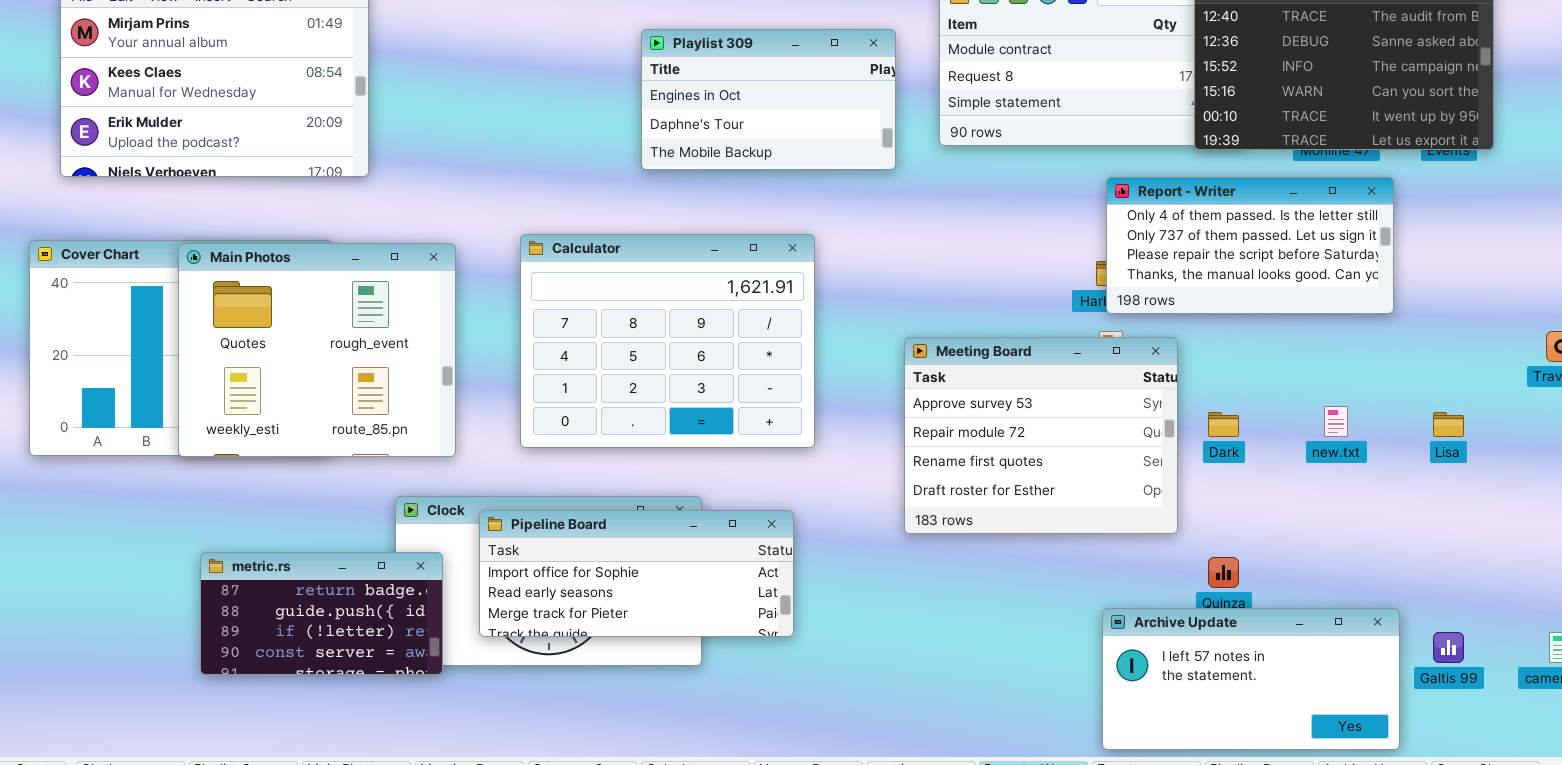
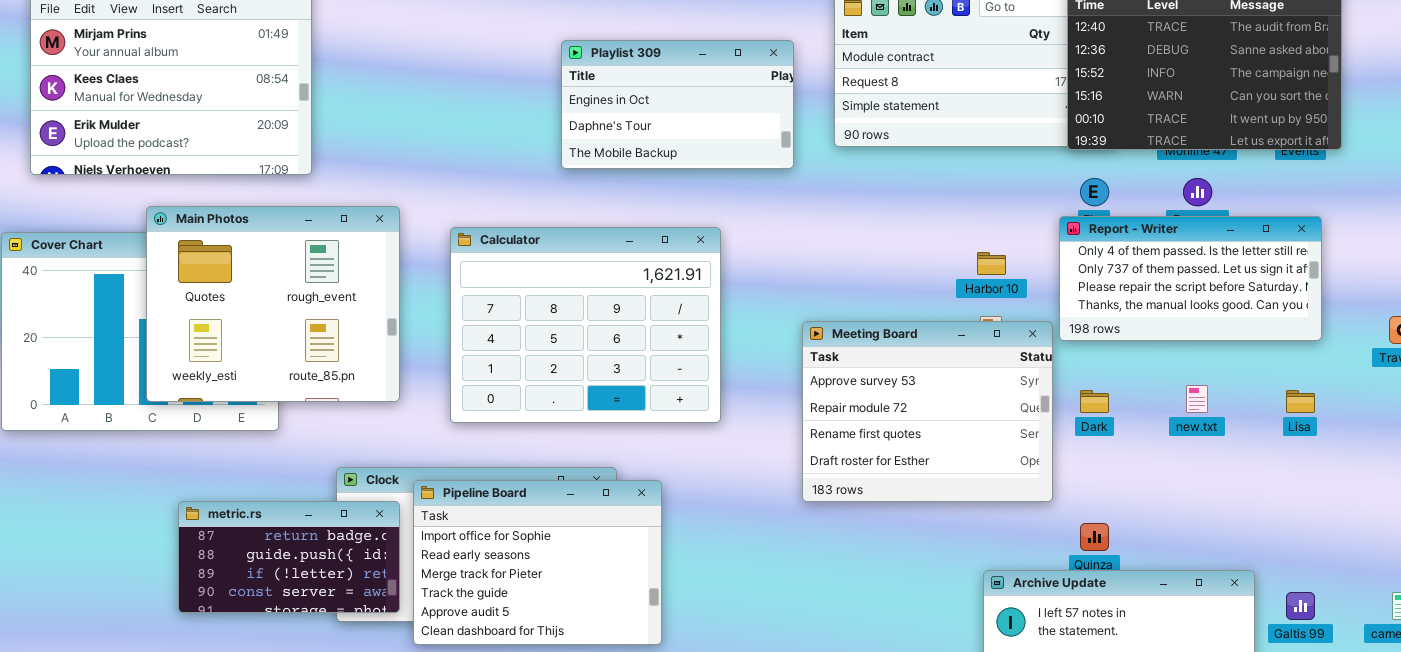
Report - Writer: [1106,177,1394,314] -> [1059,216,1322,341], moved
Main Photos: [178,243,456,457] -> [146,206,400,402], moved
Pipeline Board: [479,510,794,637] -> [413,480,662,645], resized
metric.rs: [200,552,443,675] -> [178,501,400,613], moved

